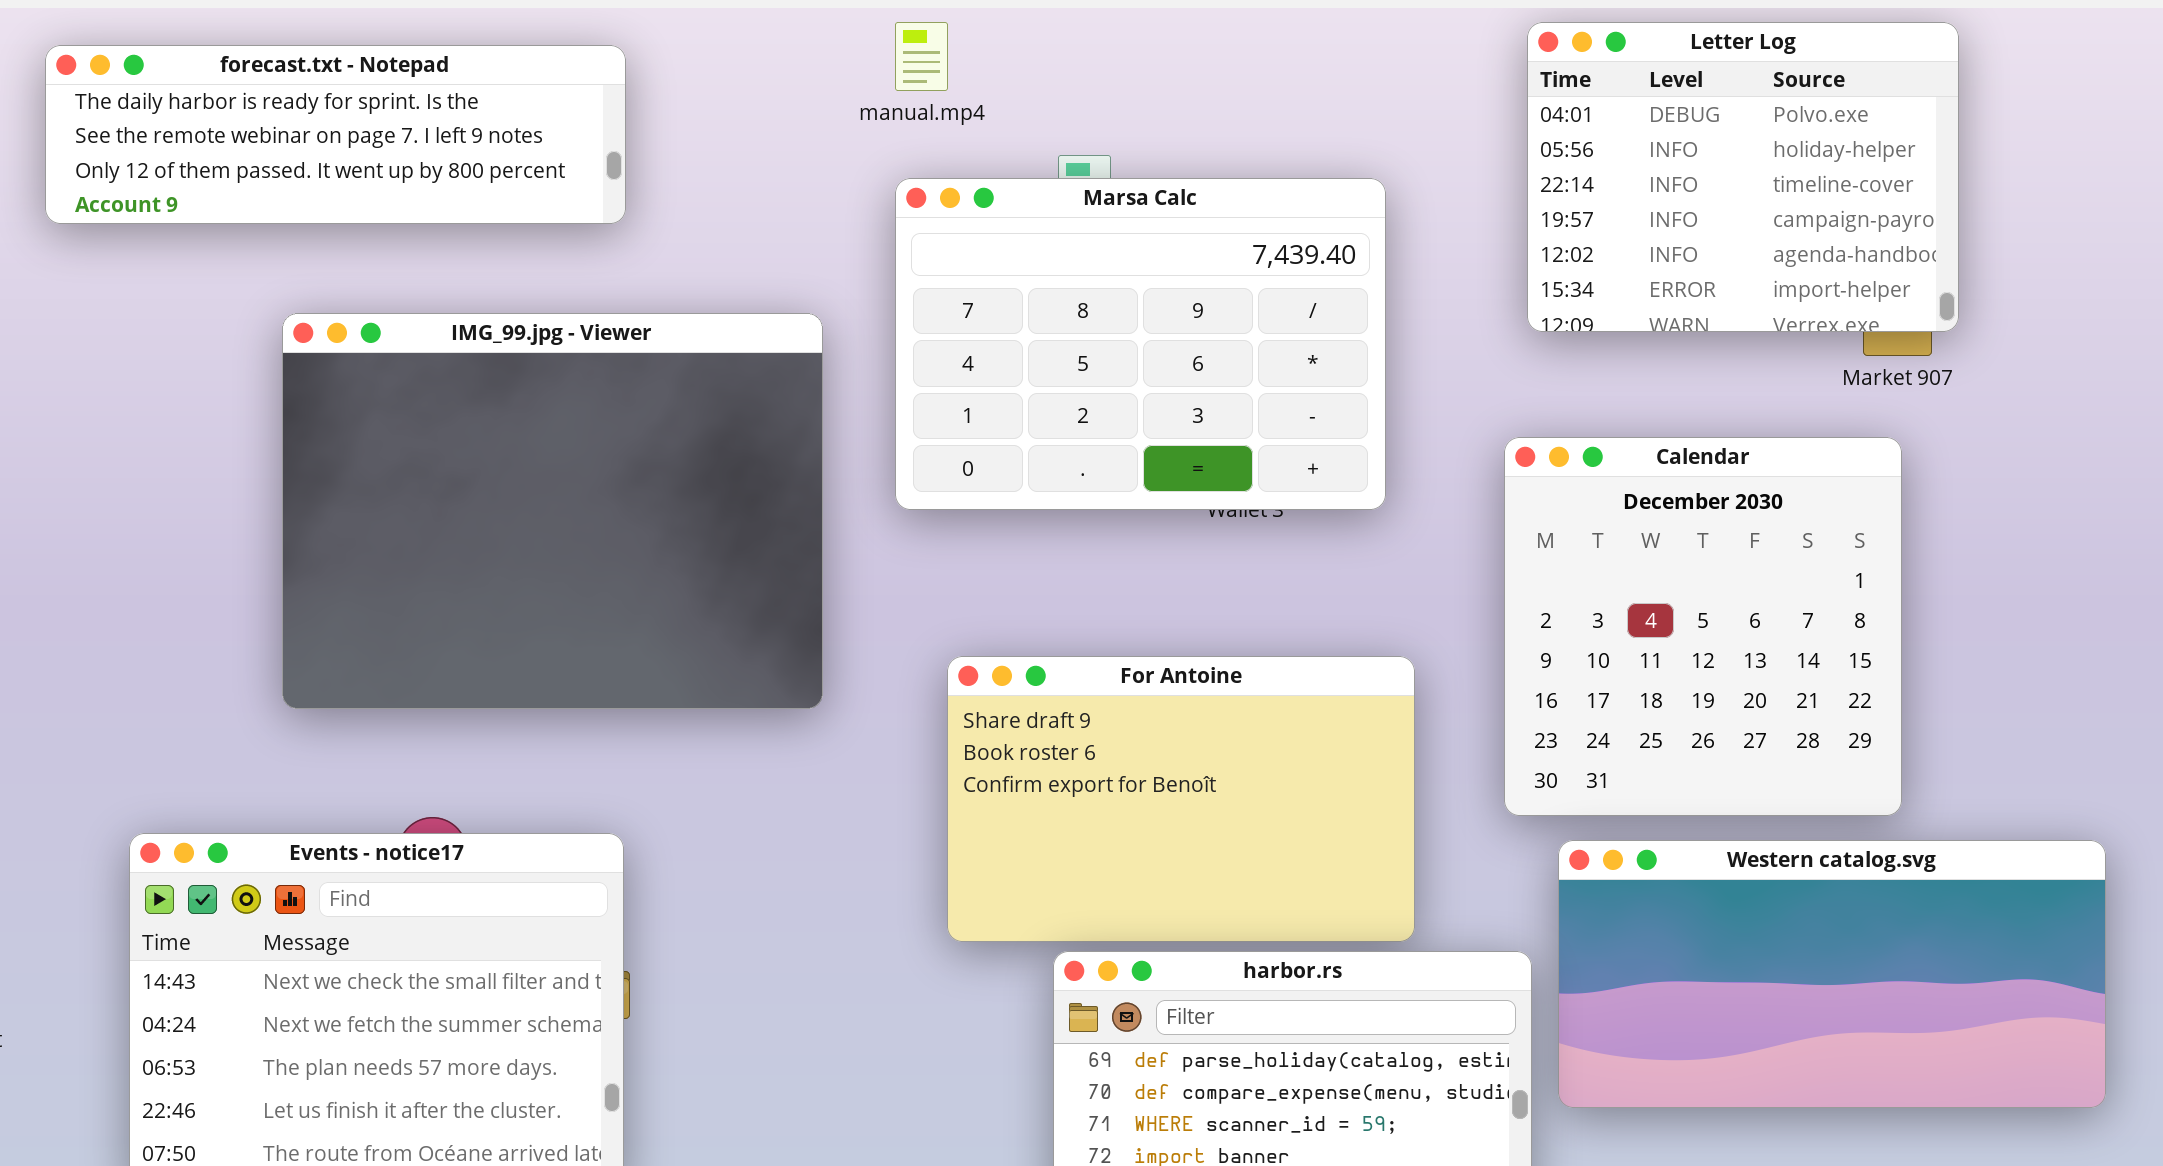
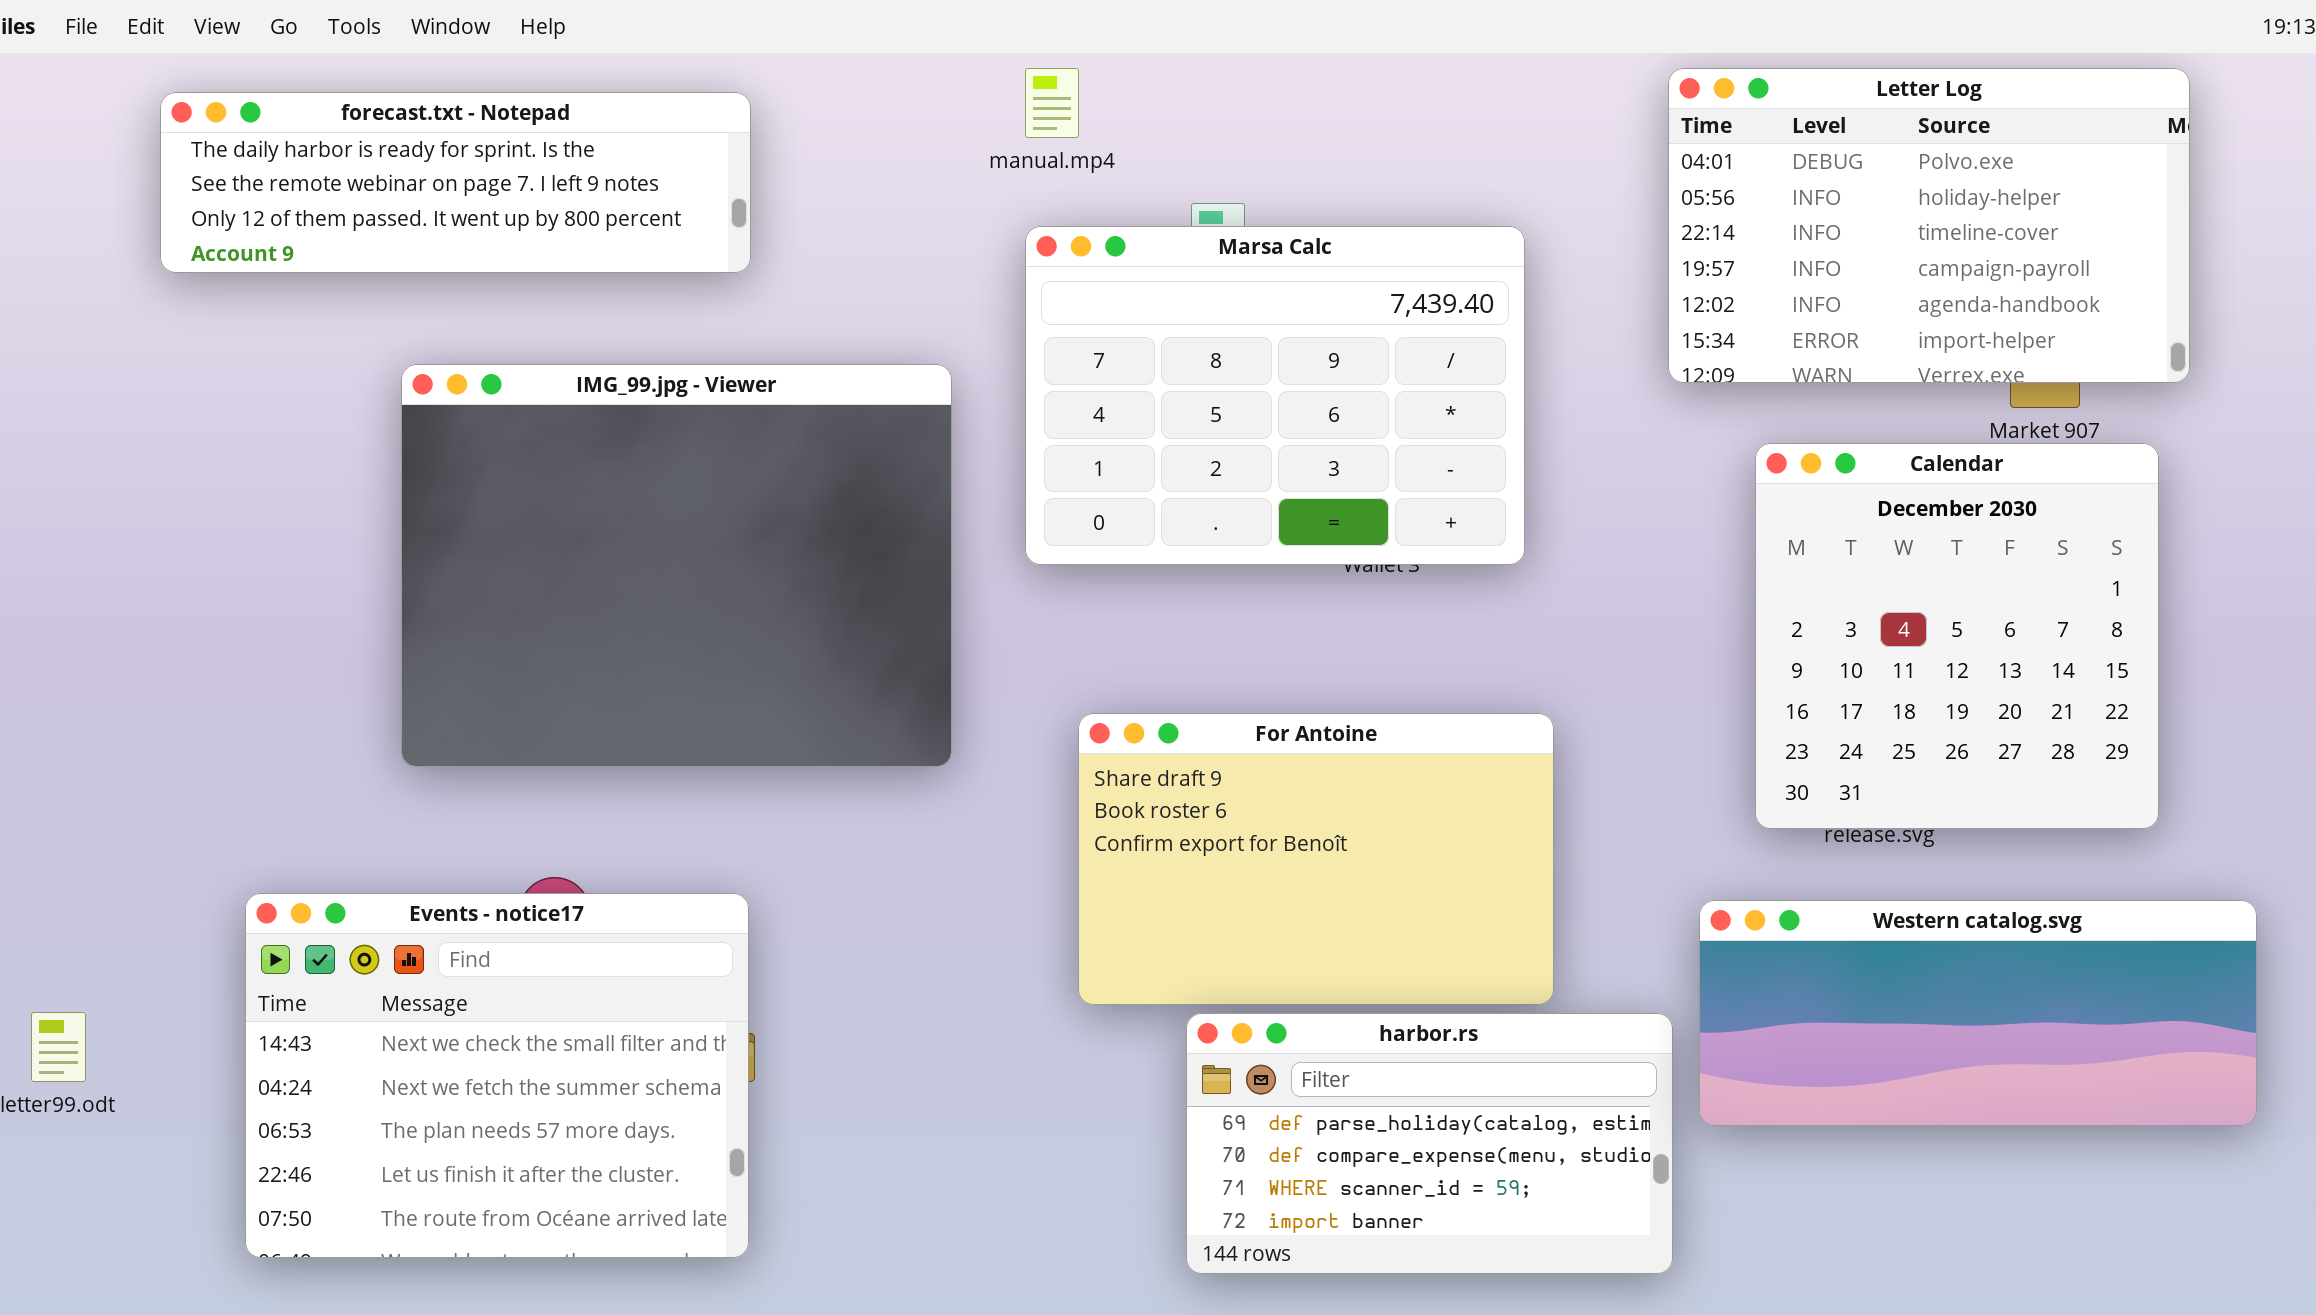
Letter Log: [1527,22,1959,332] -> [1668,68,2190,383], resized
Calendar: [1504,437,1902,816] -> [1755,443,2159,829], moved
Western catalog.svg: [1558,840,2106,1108] -> [1699,900,2257,1126], resized

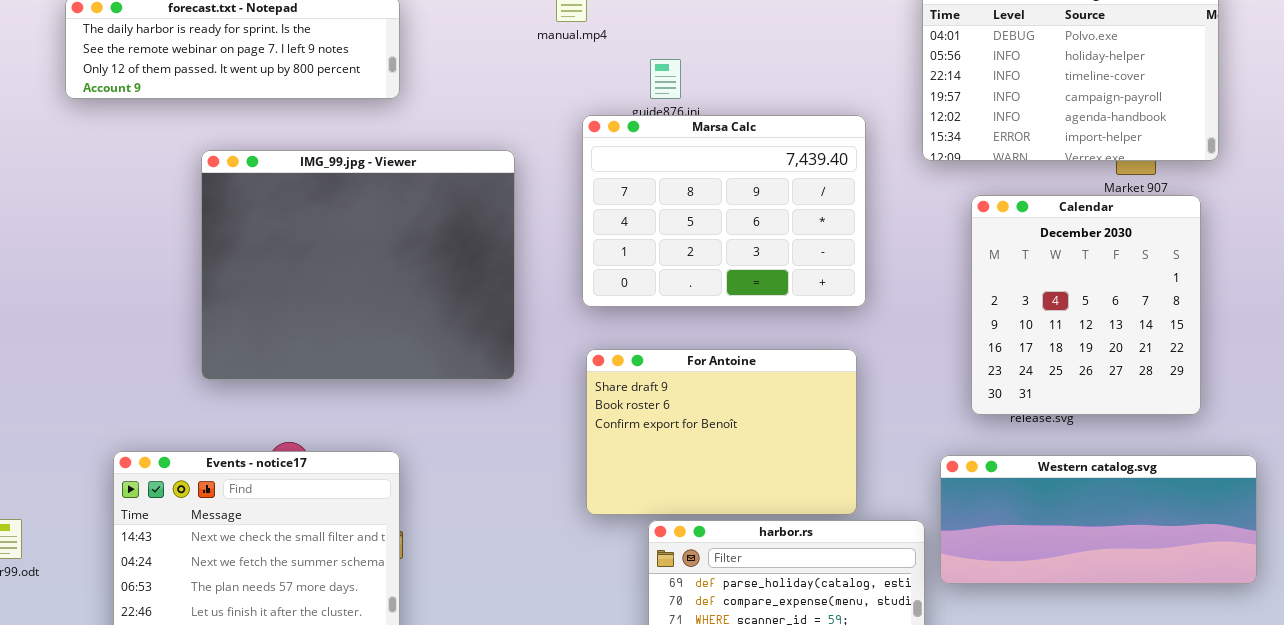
Marsa Calc: [1025,226,1525,565] -> [582,115,866,307], moved

